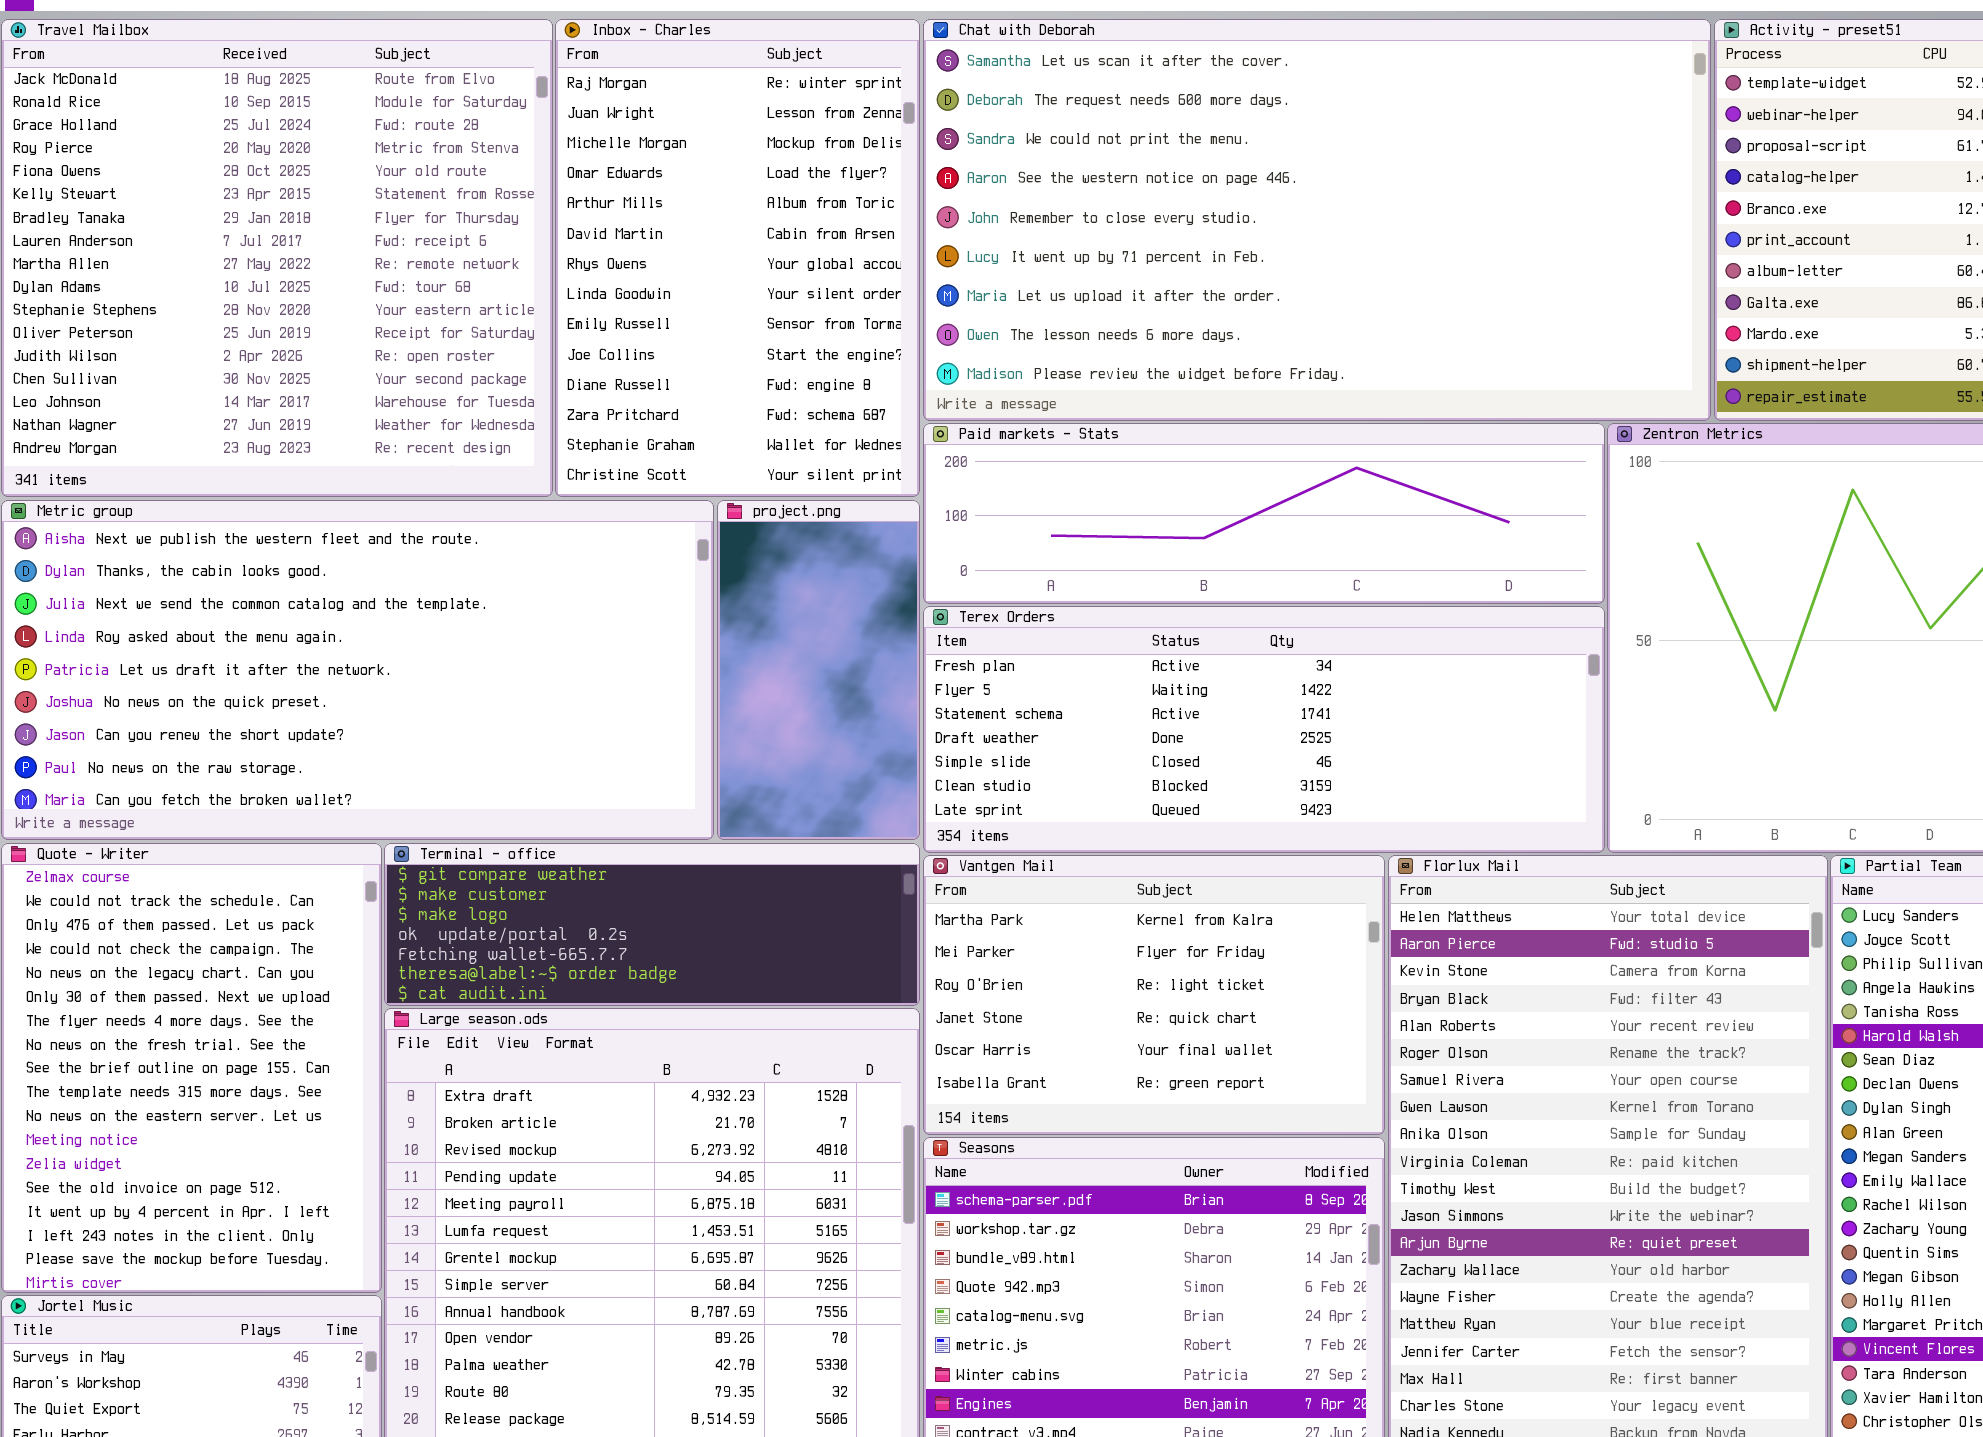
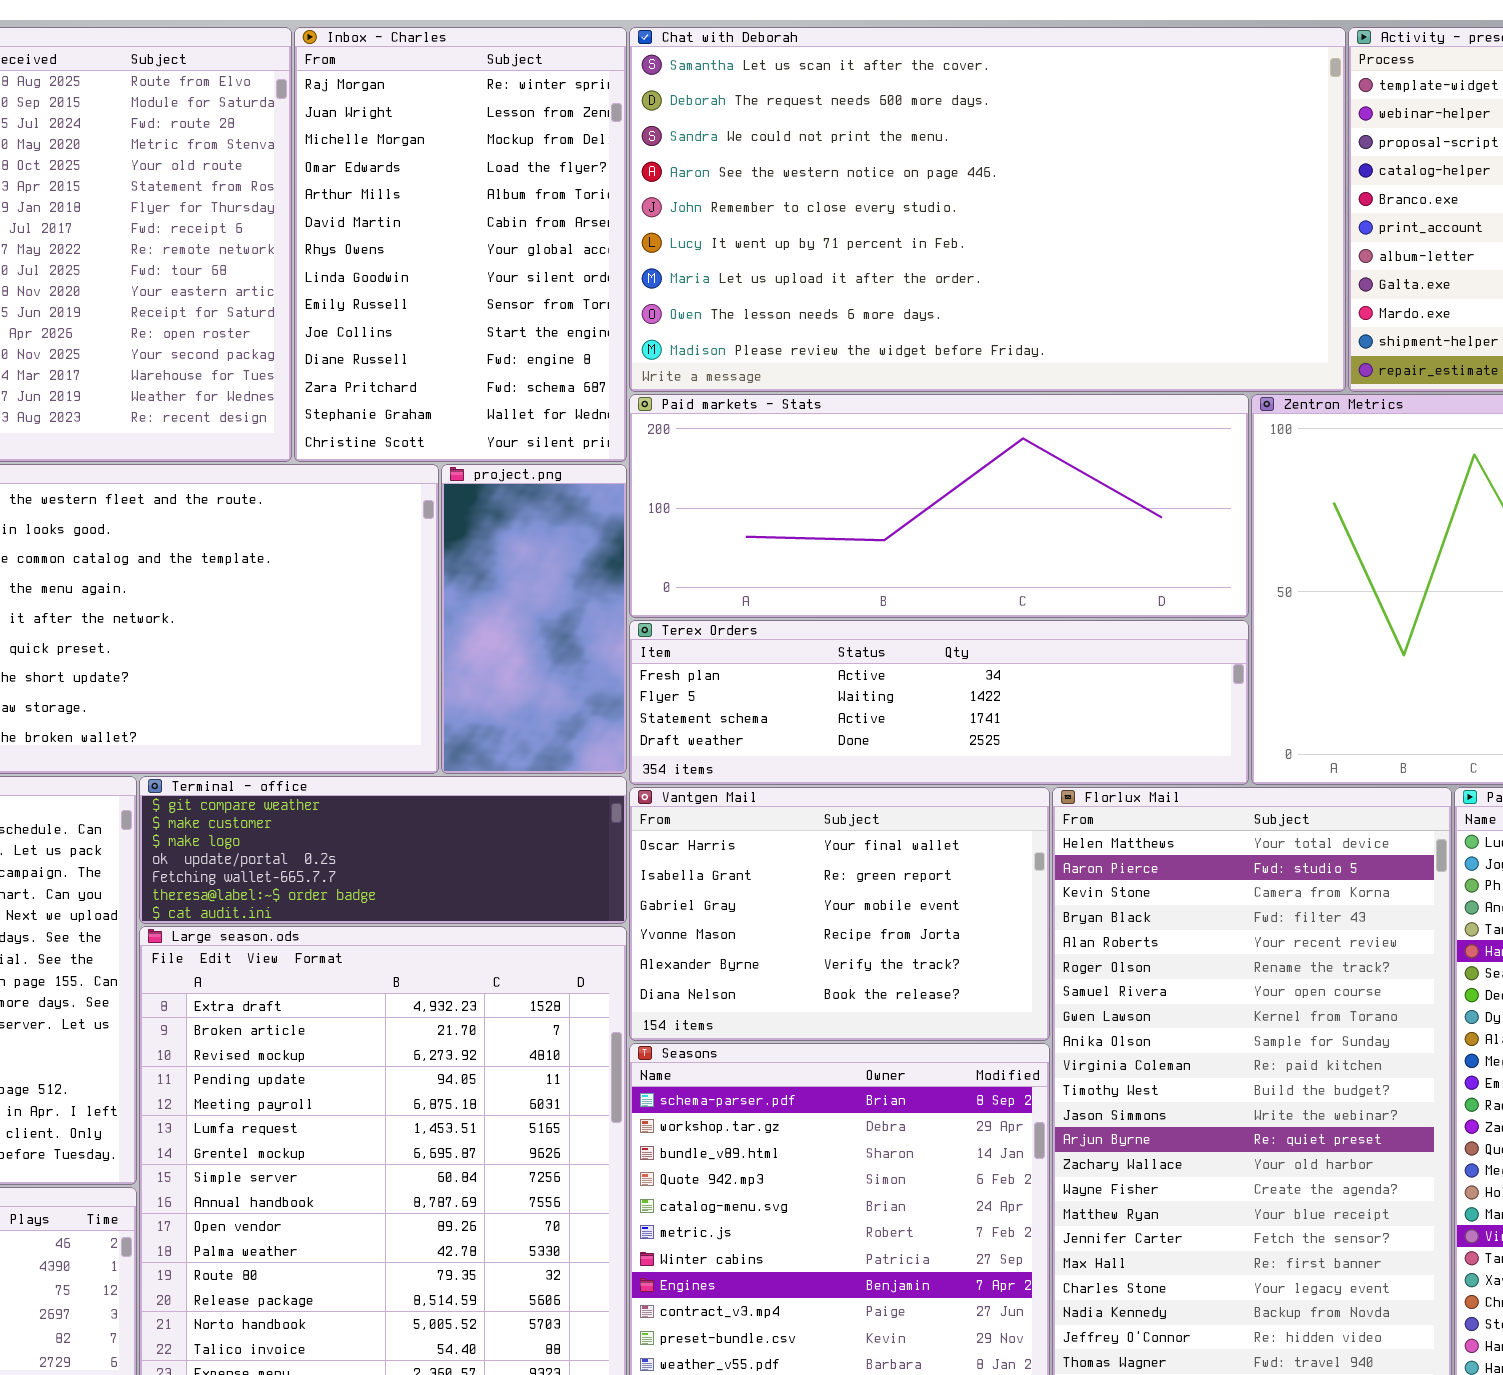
Paid markets - Stats: [923,423,1605,604] -> [629,394,1249,618], resized
Terex Orders: [923,606,1605,853] -> [629,620,1249,785], resized
Vantgen Mail: [923,855,1385,1135] -> [629,787,1050,1041], scrolled down 4 rows

